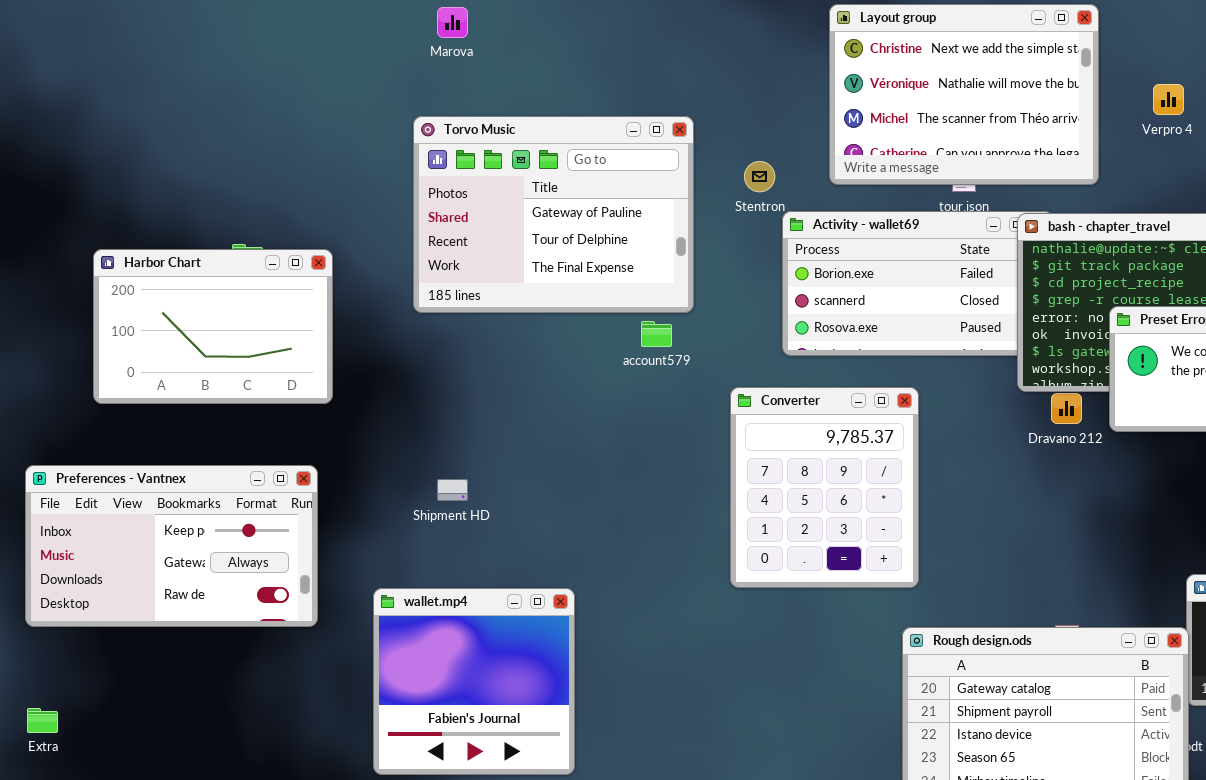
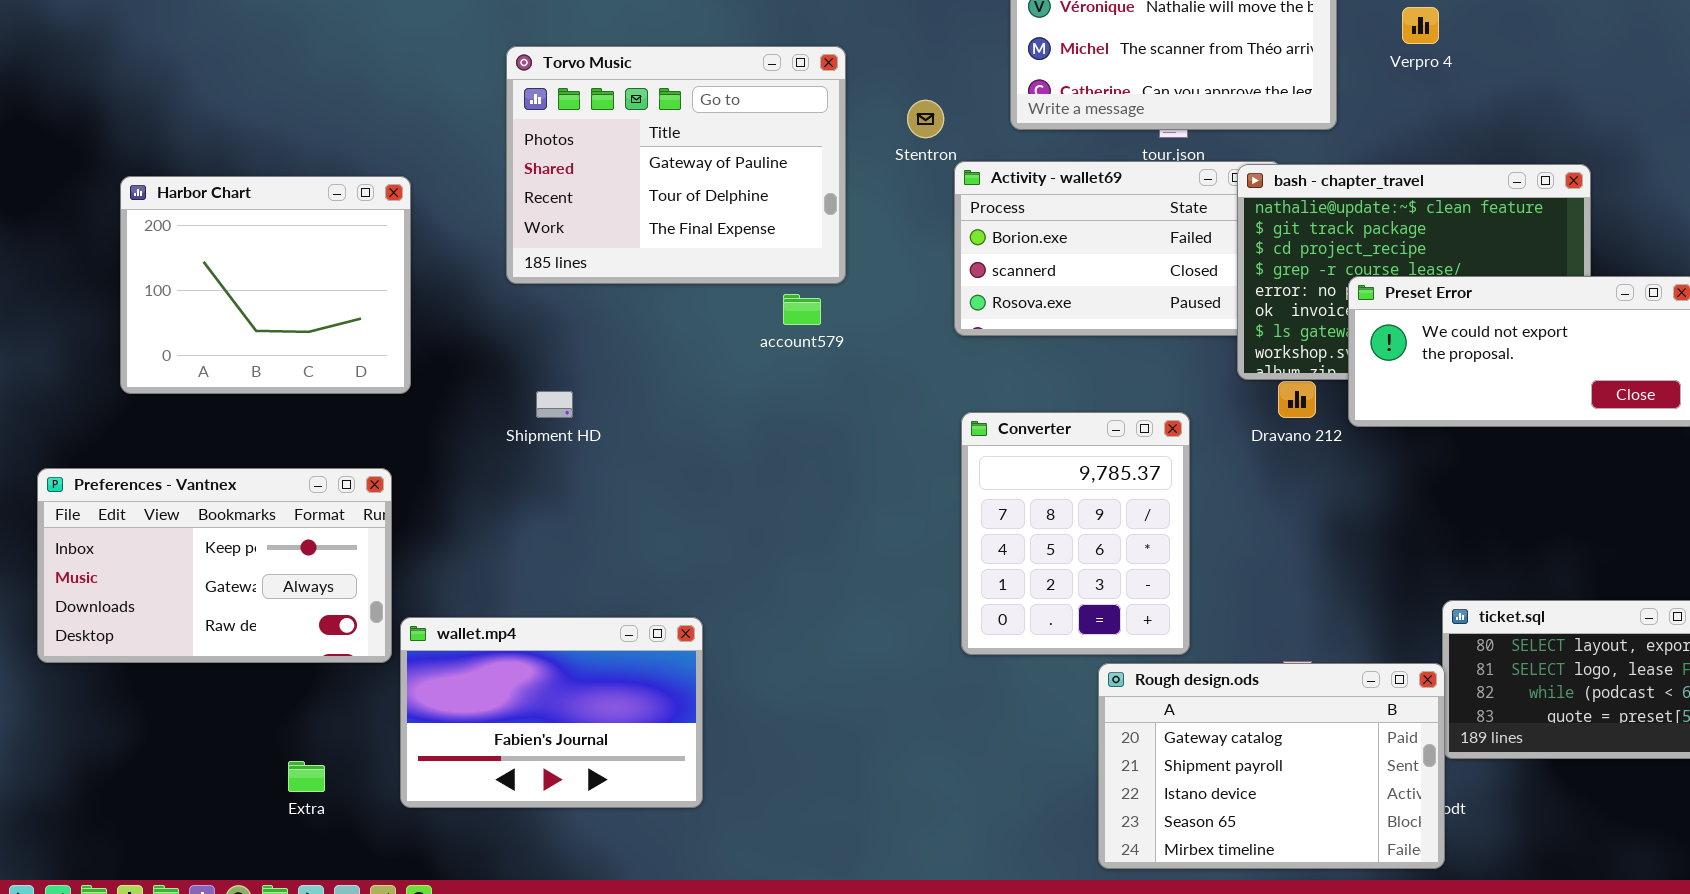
Harbor Chart: [93,249,333,404] -> [120,176,411,394], resized
Converter: [730,387,919,588] -> [961,412,1190,655], moved
Shipment HD: [437,479,468,501] -> [536,391,573,418], moved
wallet.mp4: [373,588,575,775] -> [400,617,703,808], resized
Extra: [27,708,58,733] -> [288,761,325,792], moved

